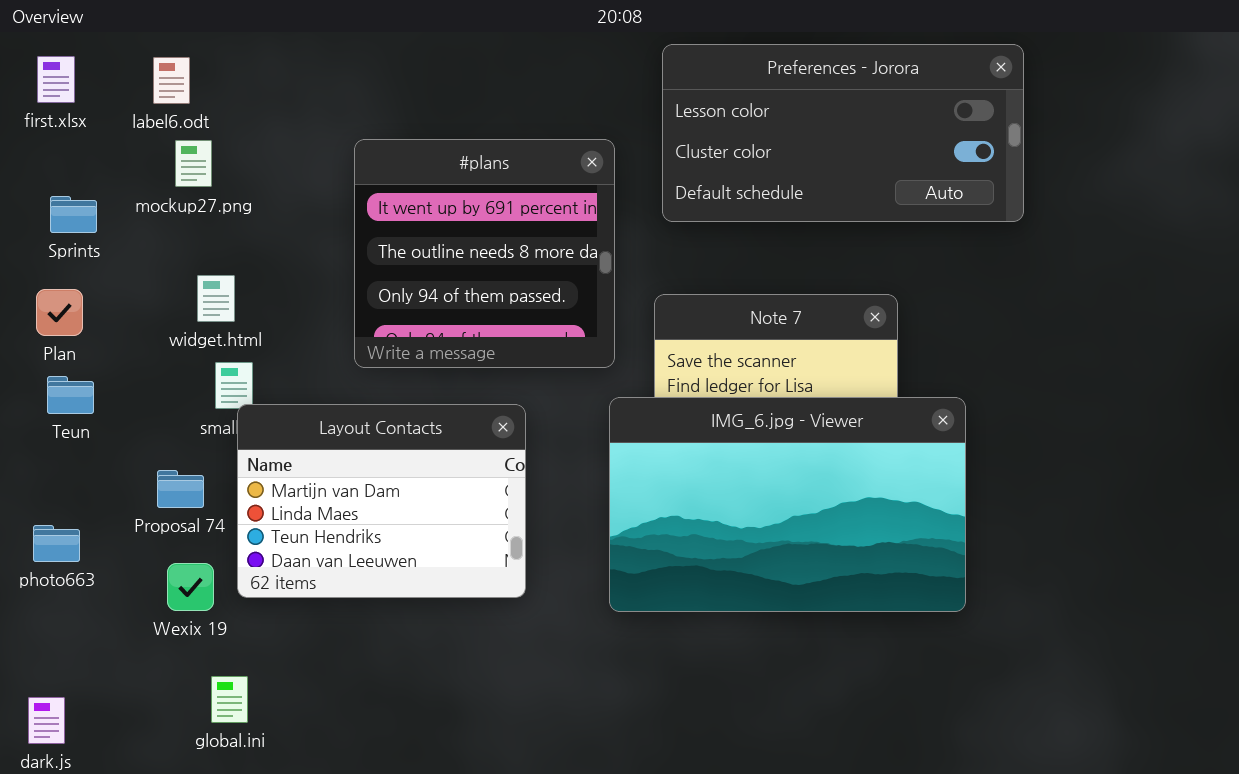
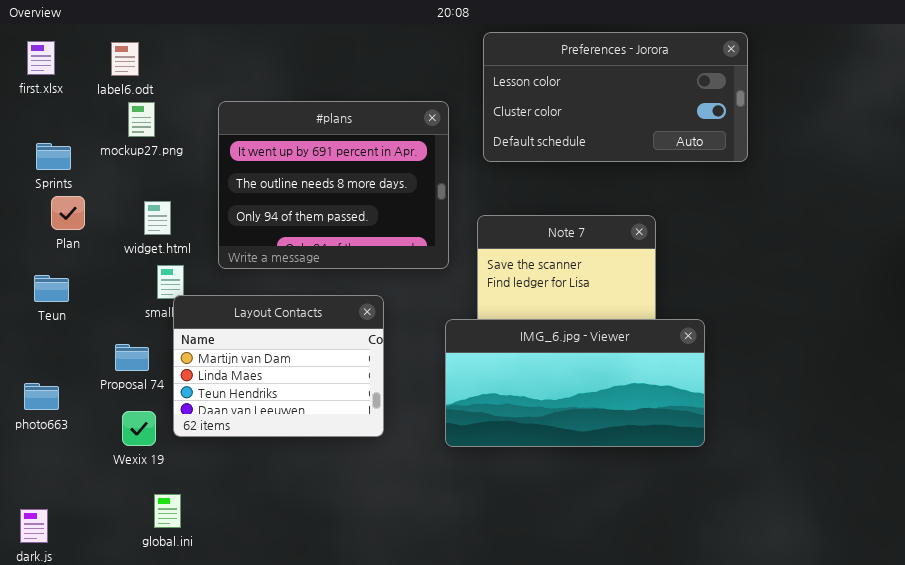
#plans: [354,139,615,368] -> [218,101,449,269], resized
Plan: [36,289,83,336] -> [51,196,85,230], moved
IMG_6.jpg - Viewer: [609,397,966,612] -> [445,319,705,447], resized

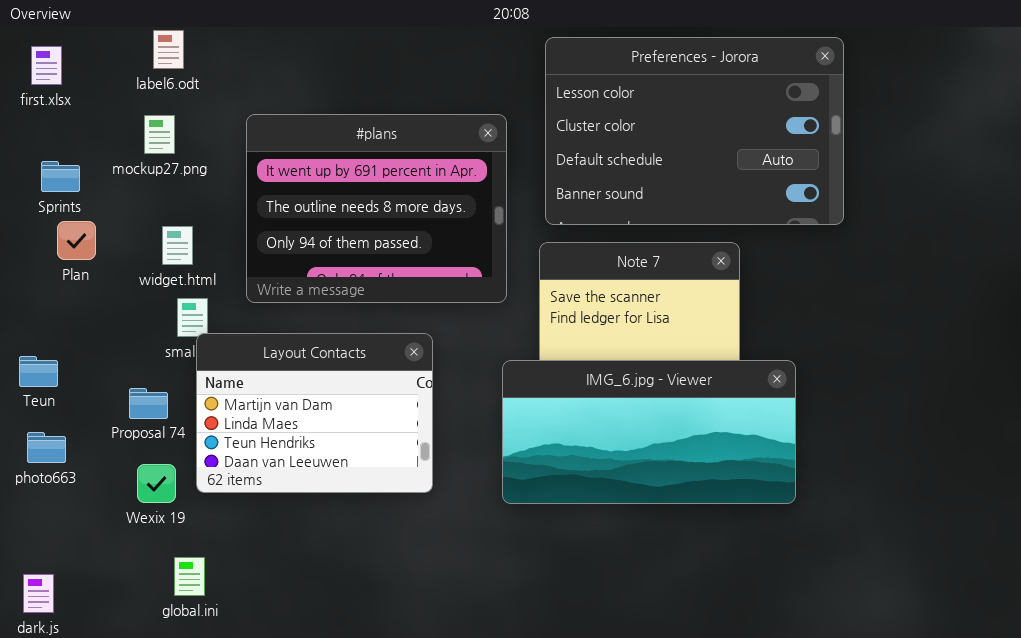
Preferences - Jorora: [483,32,748,162] -> [545,37,844,225], resized
label6.odt: [111,42,139,76] -> [153,30,184,69], moved
Teun: [34,275,69,302] -> [19,356,58,387], moved

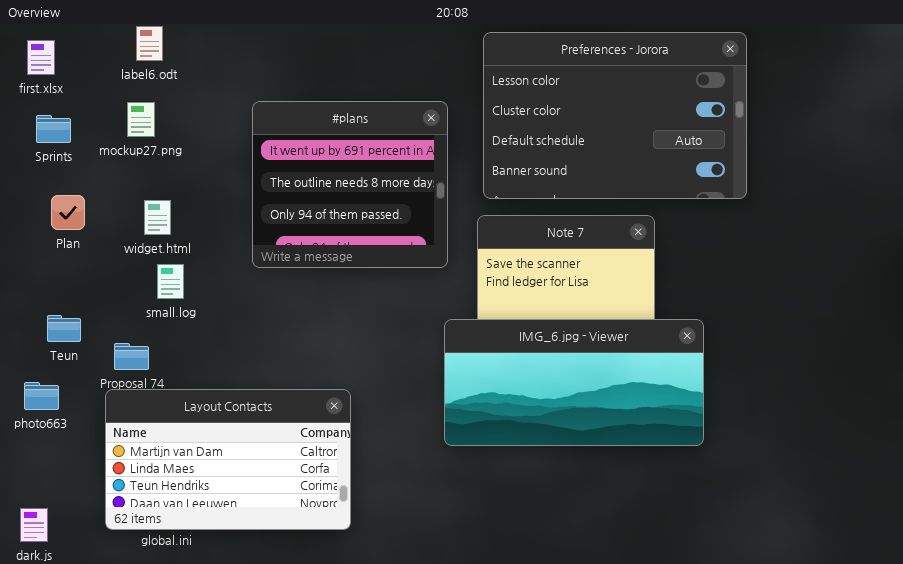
#plans: [246,114,507,303] -> [252,101,448,268], resized
Sprints: [41,161,80,192] -> [36,115,71,143], moved
Layout Contacts: [196,333,433,493] -> [105,389,351,530], moved, resized
Teun: [19,356,58,387] -> [47,315,81,342], moved

